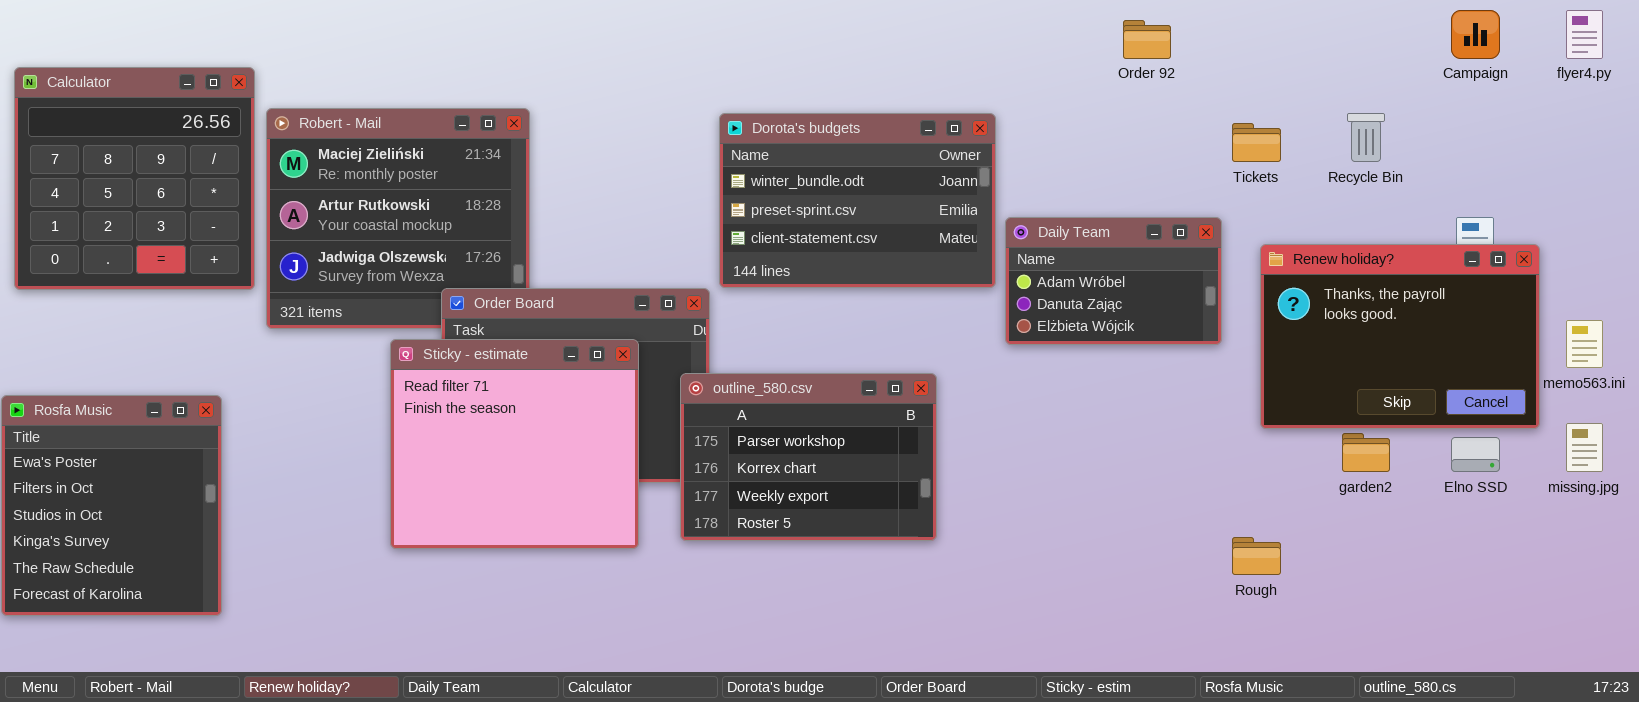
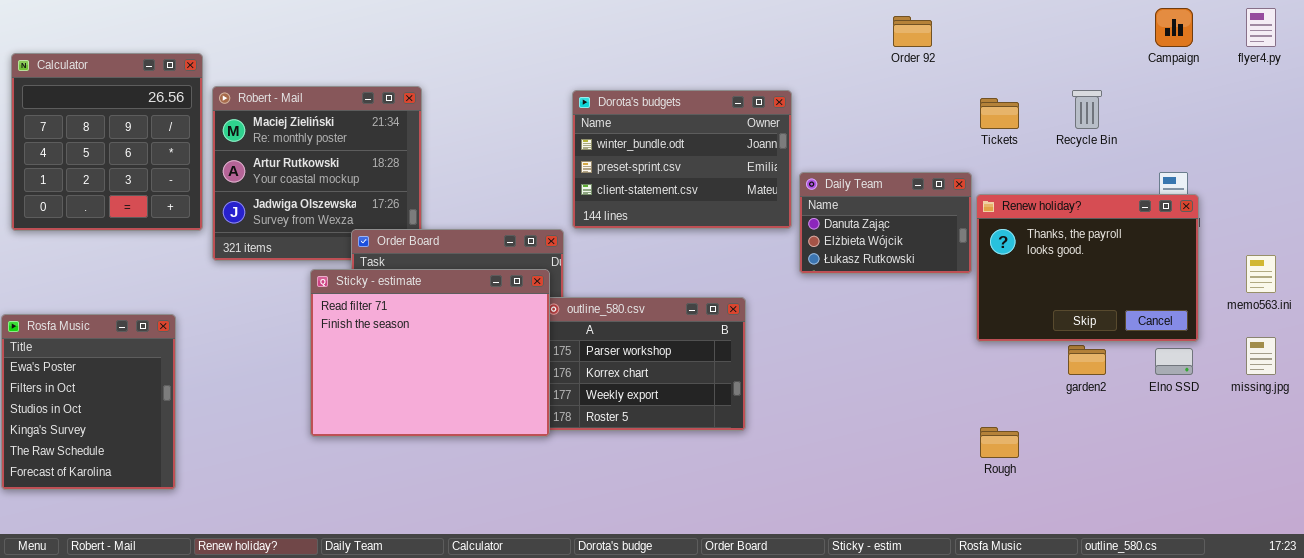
Daily Team: [1005,217,1222,345] -> [799,172,972,274], scrolled down 1 row
Renew holiday?: [1260,244,1540,429] -> [976,194,1199,342], moved
Sticky - estimate: [390,339,639,549] -> [310,269,550,437], resized

